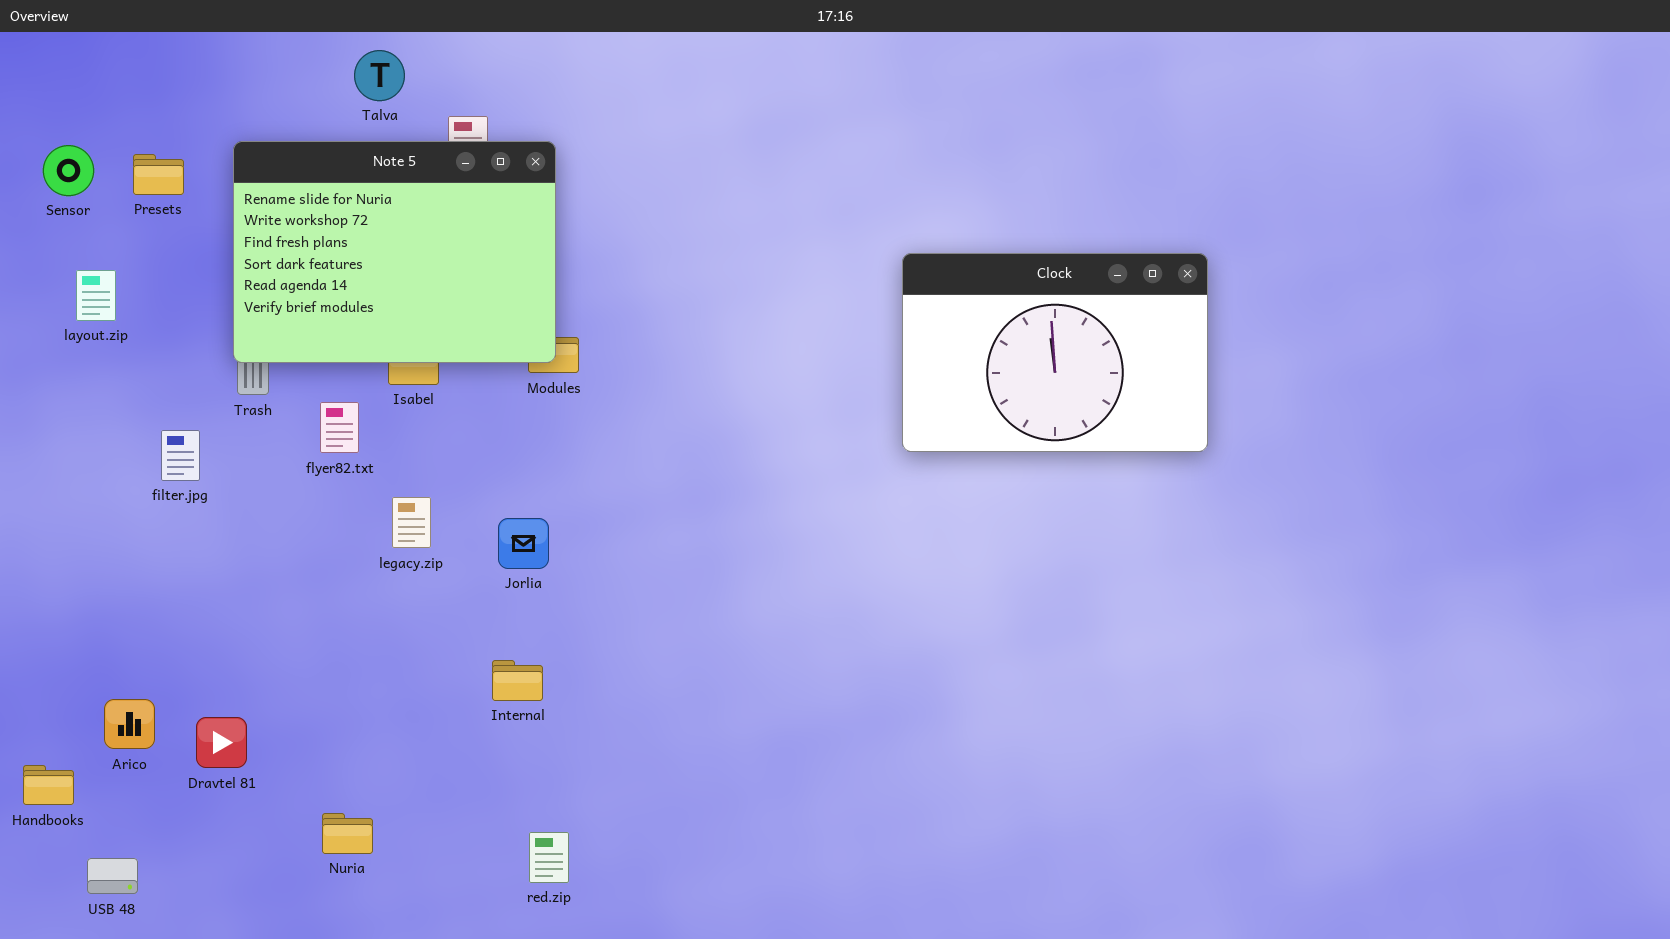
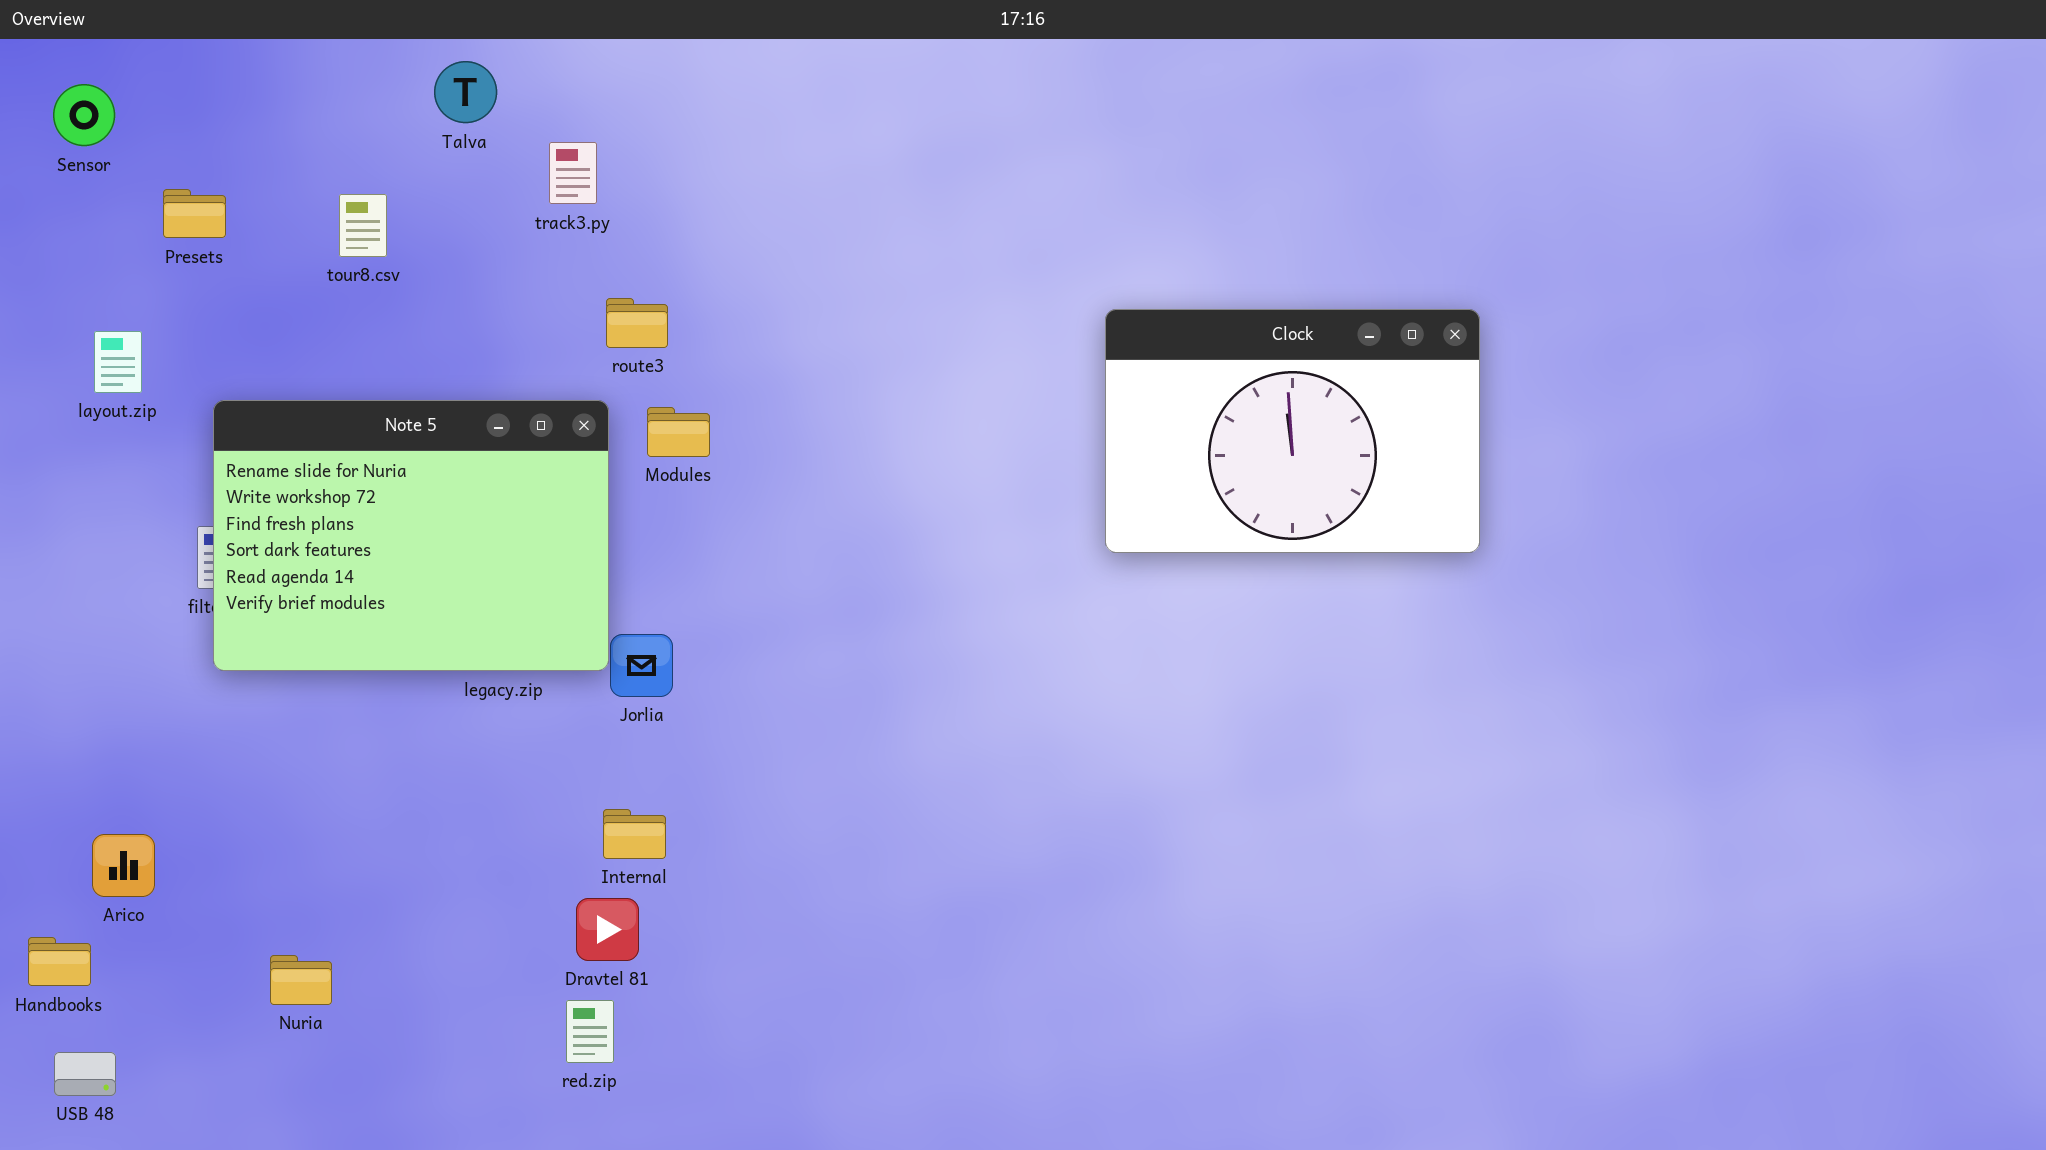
Note 5: [233,141,556,363] -> [213,400,609,671], moved
Sensor: [43,145,94,196] -> [53,84,115,146], moved
Arico: [104,699,155,749] -> [92,834,155,897], moved
Dravtel 81: [196,717,247,768] -> [576,898,639,961], moved
Nuria: [322,813,373,854] -> [270,955,332,1005], moved
red.zip: [529,832,569,883] -> [566,1000,614,1063], moved
USB 48: [87,858,138,894] -> [54,1052,116,1096], moved

